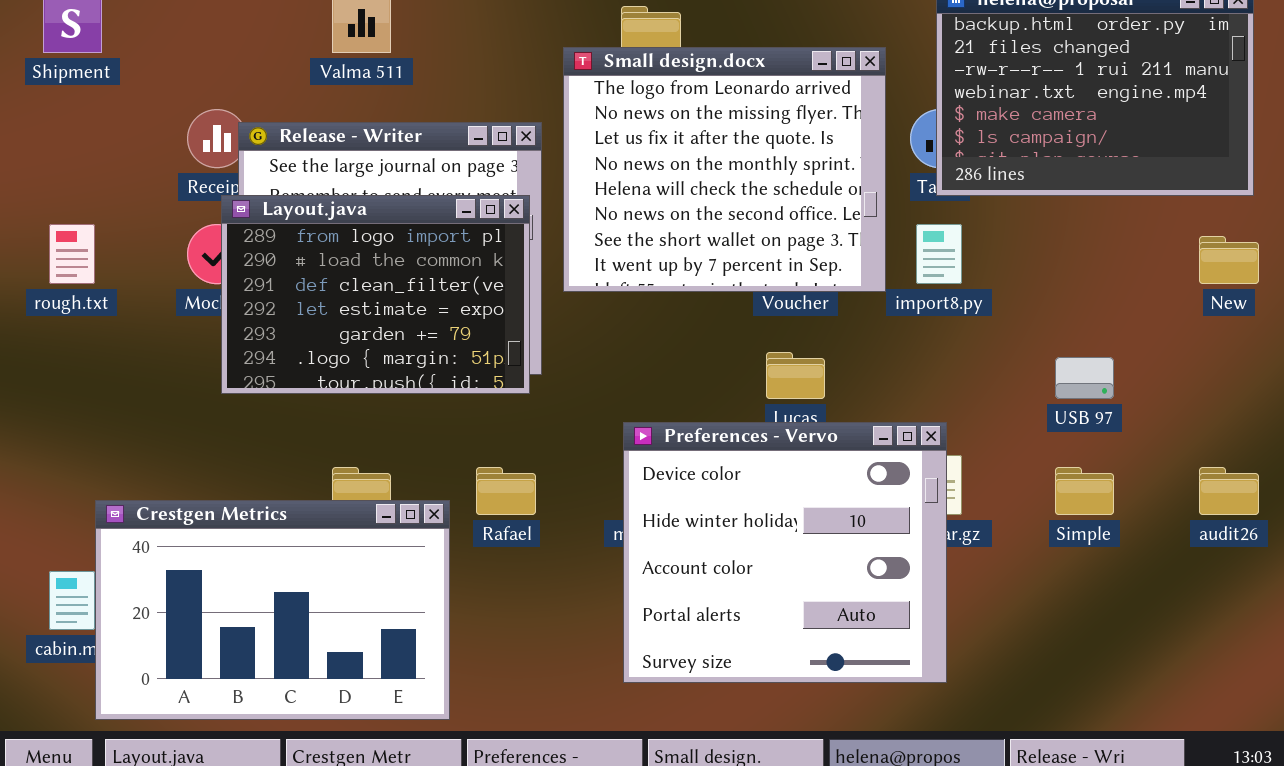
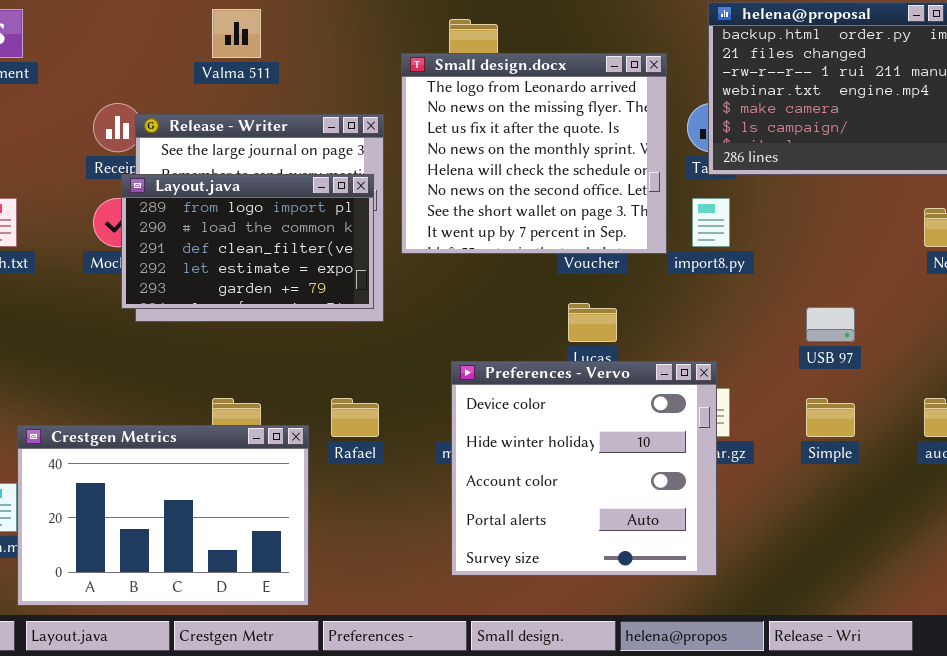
Layout.java: [221,195,530,394] -> [121,174,374,309], resized

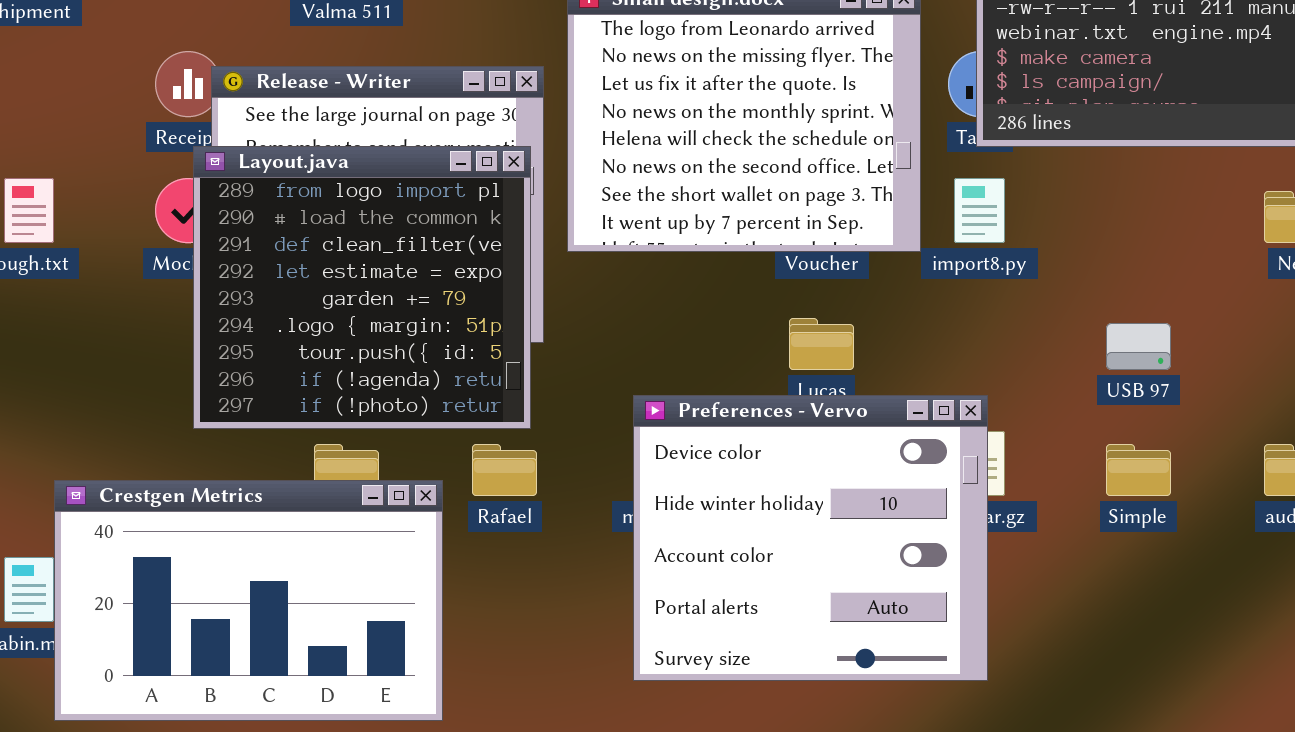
Layout.java: [121,174,374,309] -> [193,146,531,429], resized

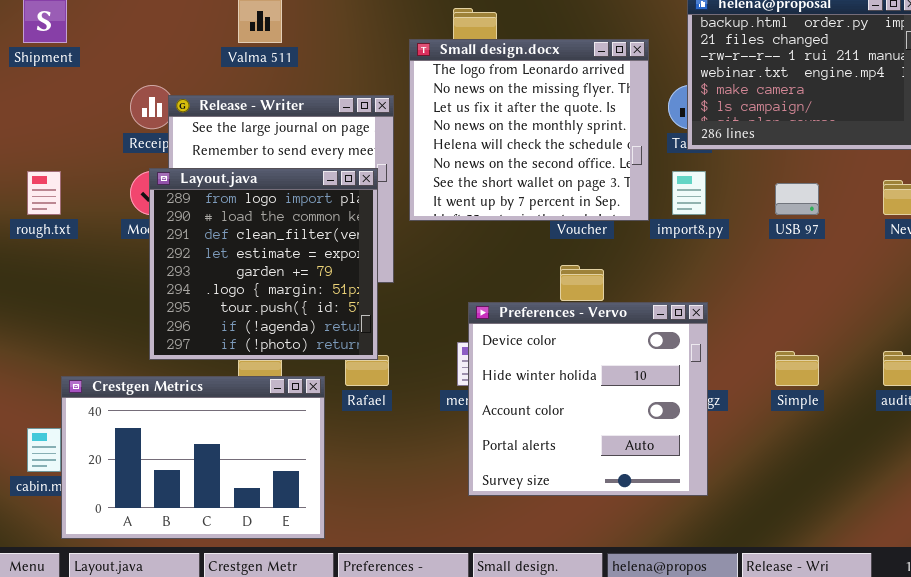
Layout.java: [193,146,531,429] -> [149,168,378,360], moved
USB 97: [1106,323,1171,370] -> [775,183,819,215], moved
Preferences - Vervo: [633,395,988,681] -> [468,302,708,496], moved

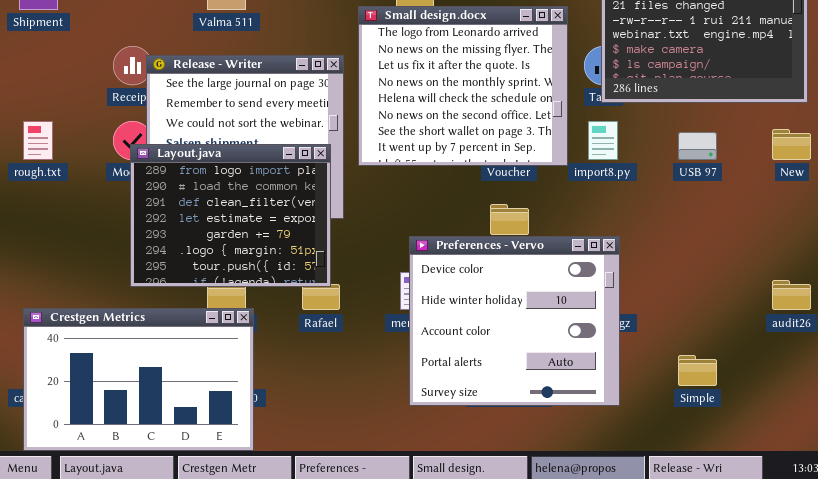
Layout.java: [149,168,378,360] -> [130,144,331,287], resized
Simple: [775,351,819,386] -> [678,355,717,386], moved
Crestgen Metrics: [61,376,325,539] -> [23,308,254,451], moved

